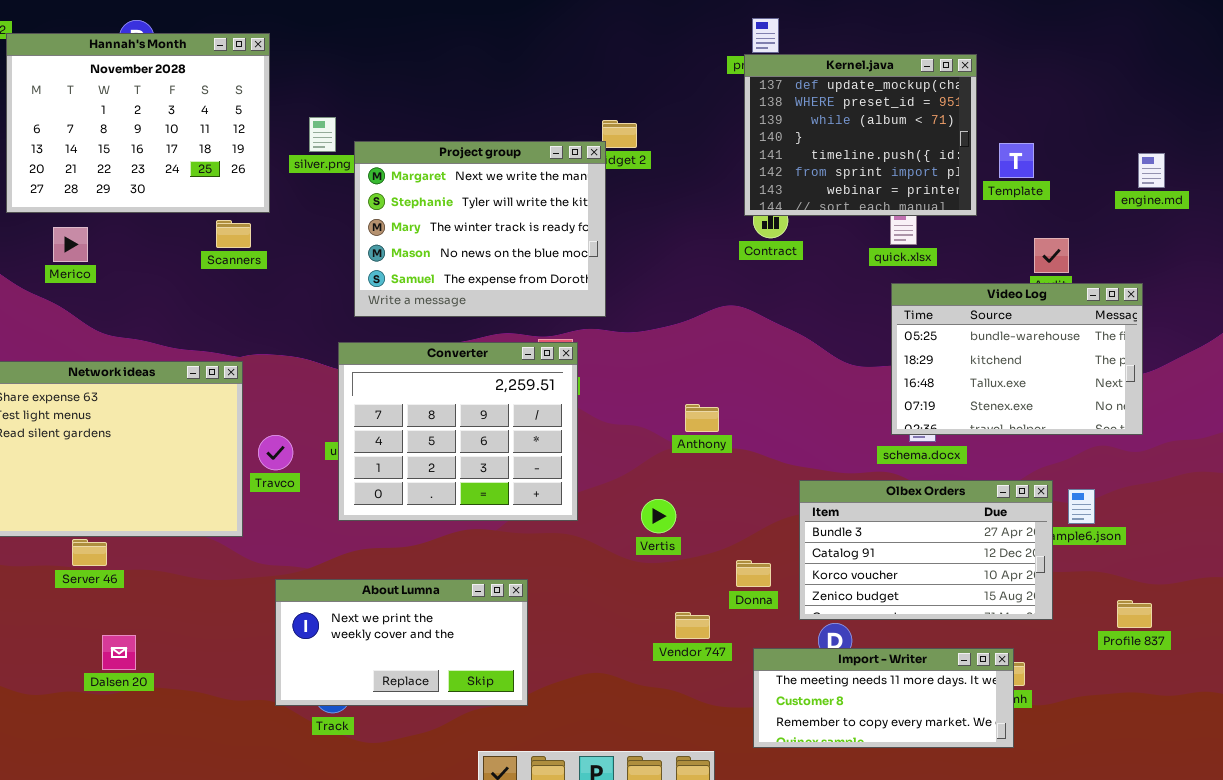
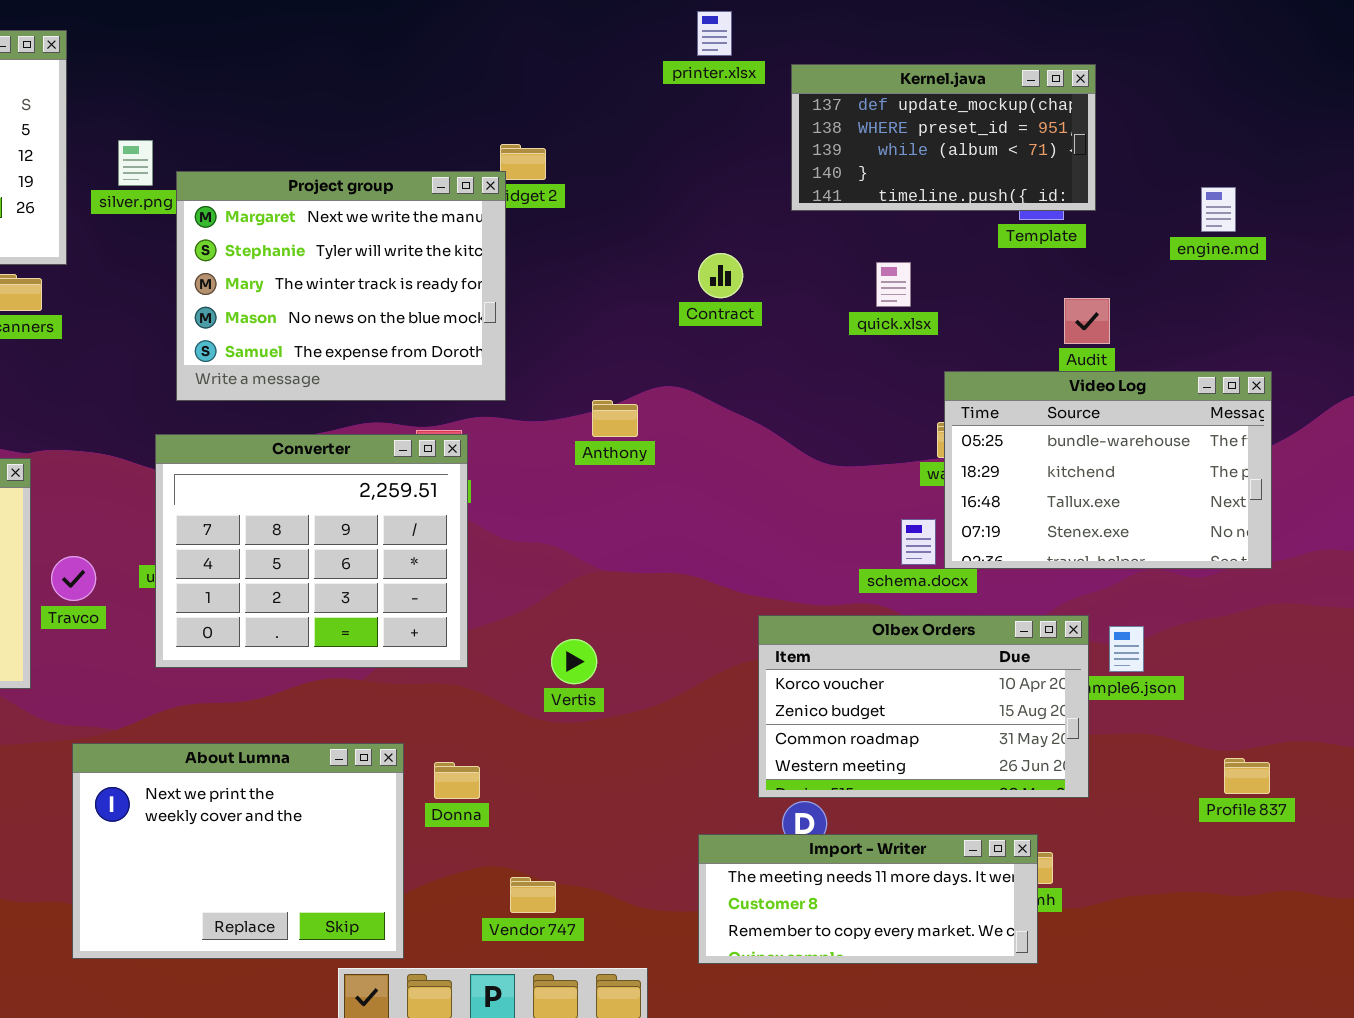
Kernel.java: [744,54,977,216] -> [791,64,1096,211], moved, resized
Video Log: [891,283,1143,435] -> [944,371,1272,569], moved
Anthony: [685,404,719,432] -> [592,400,638,437], moved
Olbex Orders: [799,480,1053,620] -> [758,615,1089,798], scrolled down 2 rows
Donna: [736,560,771,587] -> [434,762,480,799], moved
About Lumna: [275,579,528,706] -> [72,743,404,959], resized
Profile 837: [1117,600,1152,628] -> [1224,758,1270,794], moved
Vendor 747: [675,612,710,639] -> [510,877,556,913], moved

